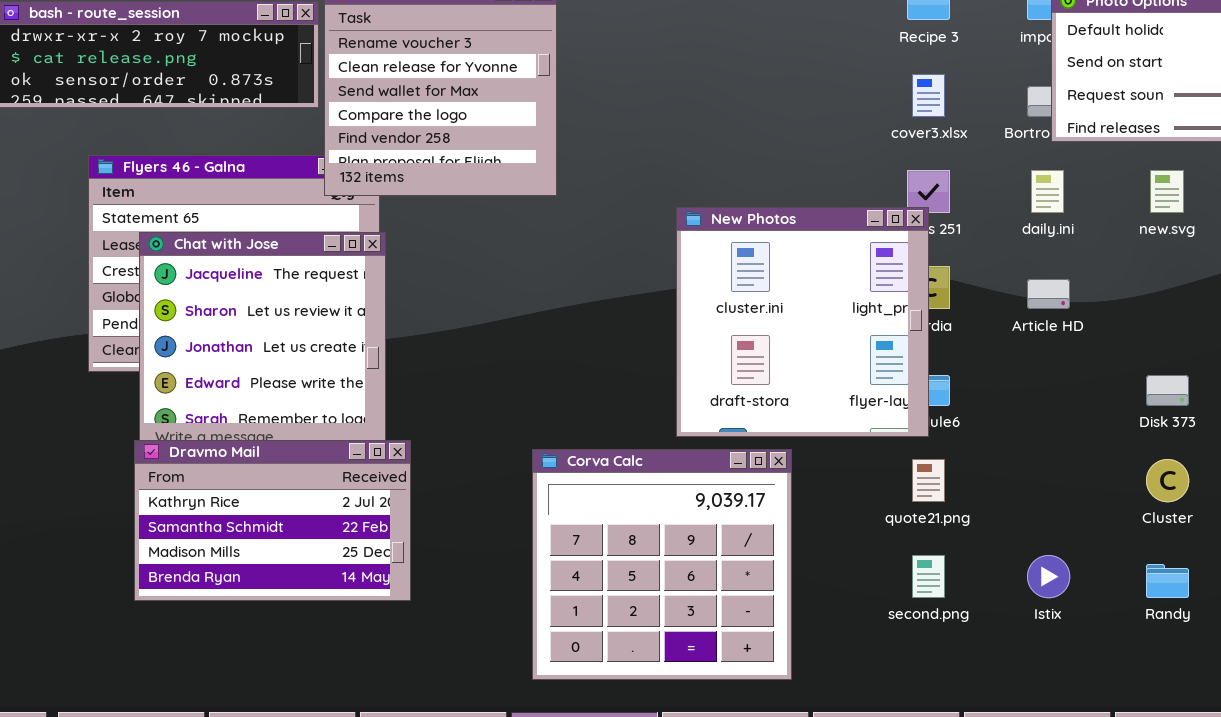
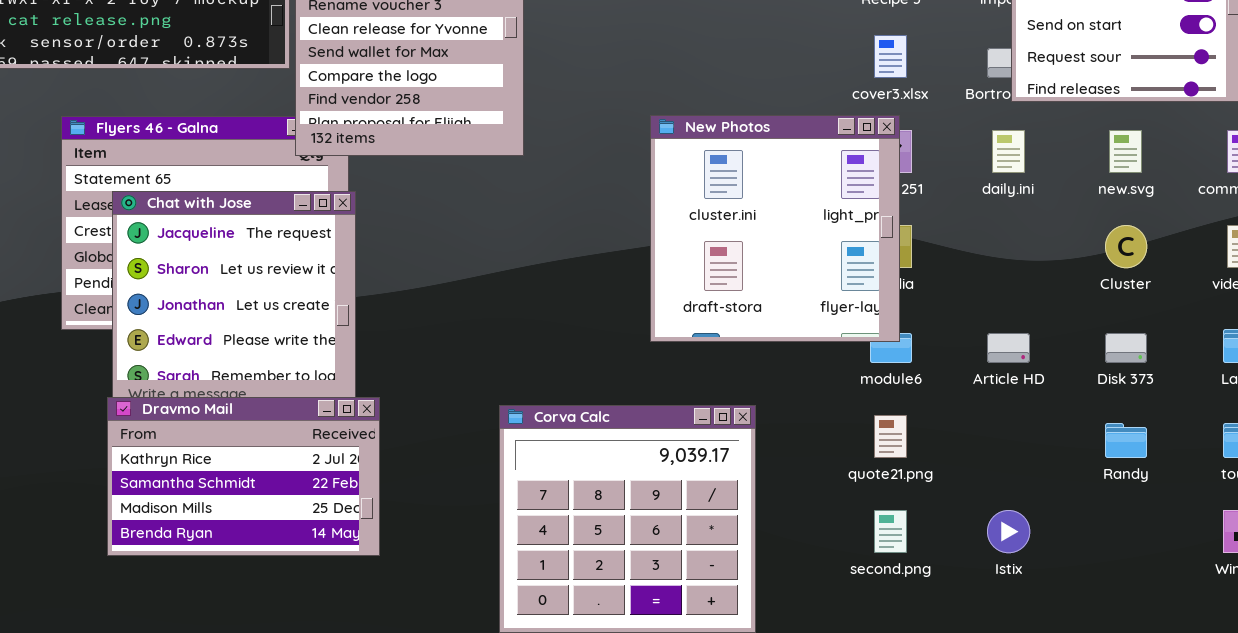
New Photos: [676,207,929,437] -> [650,115,900,342], moved
Article HD: [1027,279,1070,309] -> [987,333,1030,363], moved
Cluster: [1146,459,1189,502] -> [1105,225,1147,268], moved
Randy: [1146,564,1189,598] -> [1105,423,1147,458], moved

